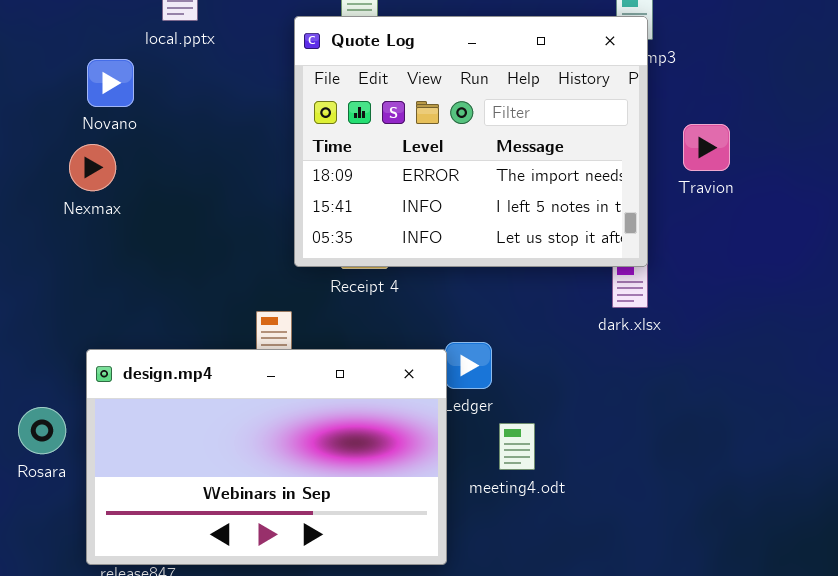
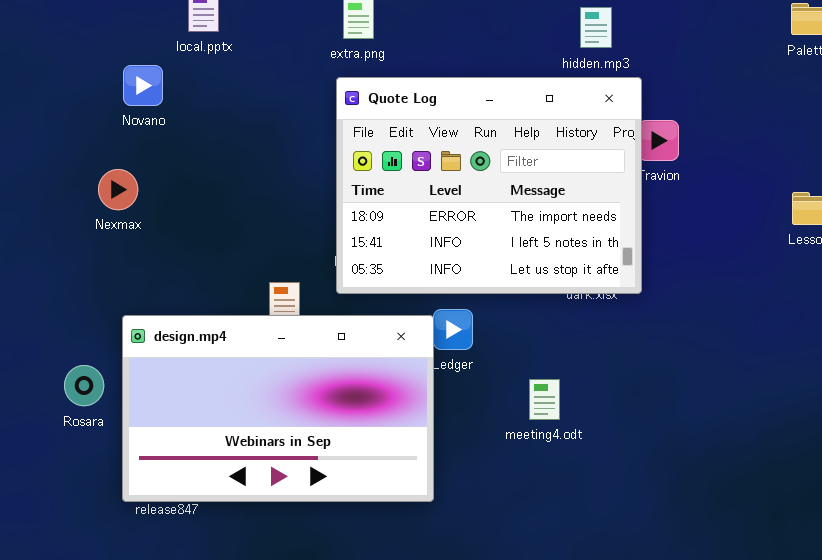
Quote Log: [294,16,648,267] -> [336,77,642,294], moved
Nexmax: [69,144,116,191] -> [98,169,138,210], moved
meeting4.odt: [499,423,535,470] -> [529,379,560,420], moved

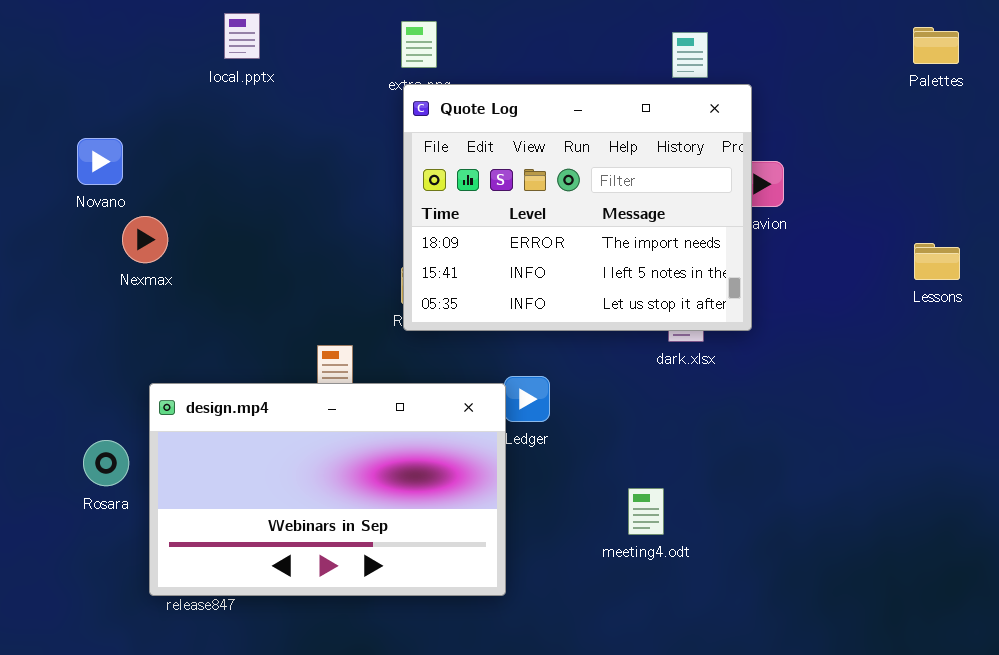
Novano: [123,65,163,106] -> [77,138,123,185], moved
Quote Log: [336,77,642,294] -> [403,84,752,331], moved
meeting4.odt: [529,379,560,420] -> [628,488,664,535], moved

